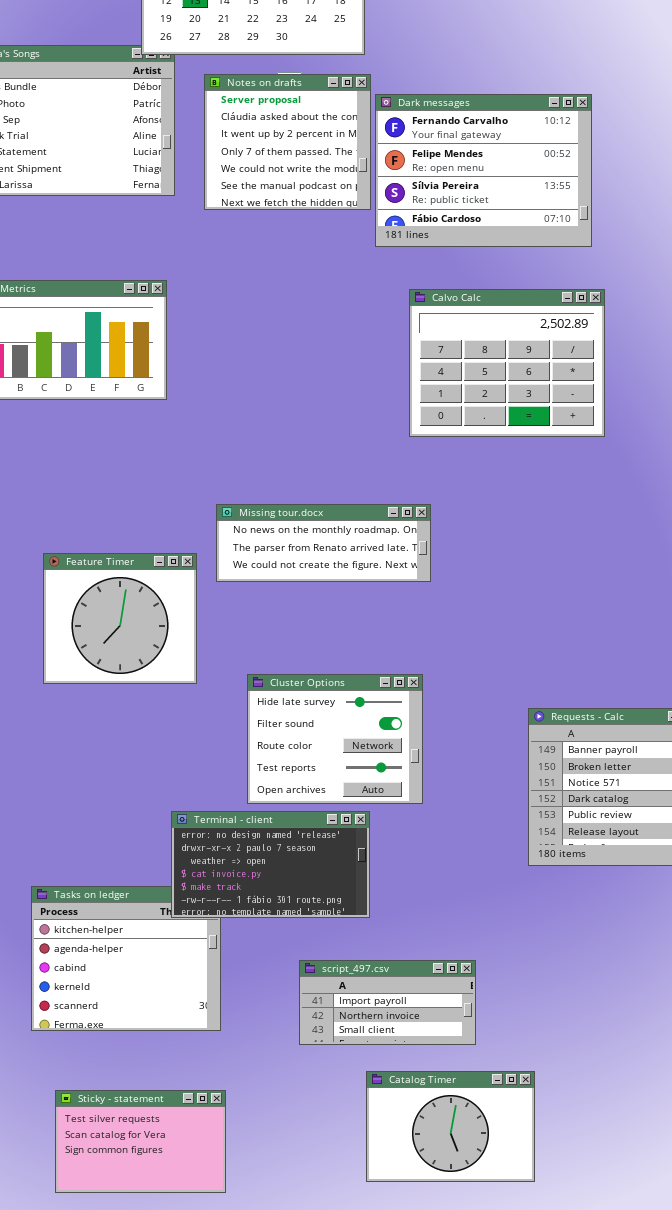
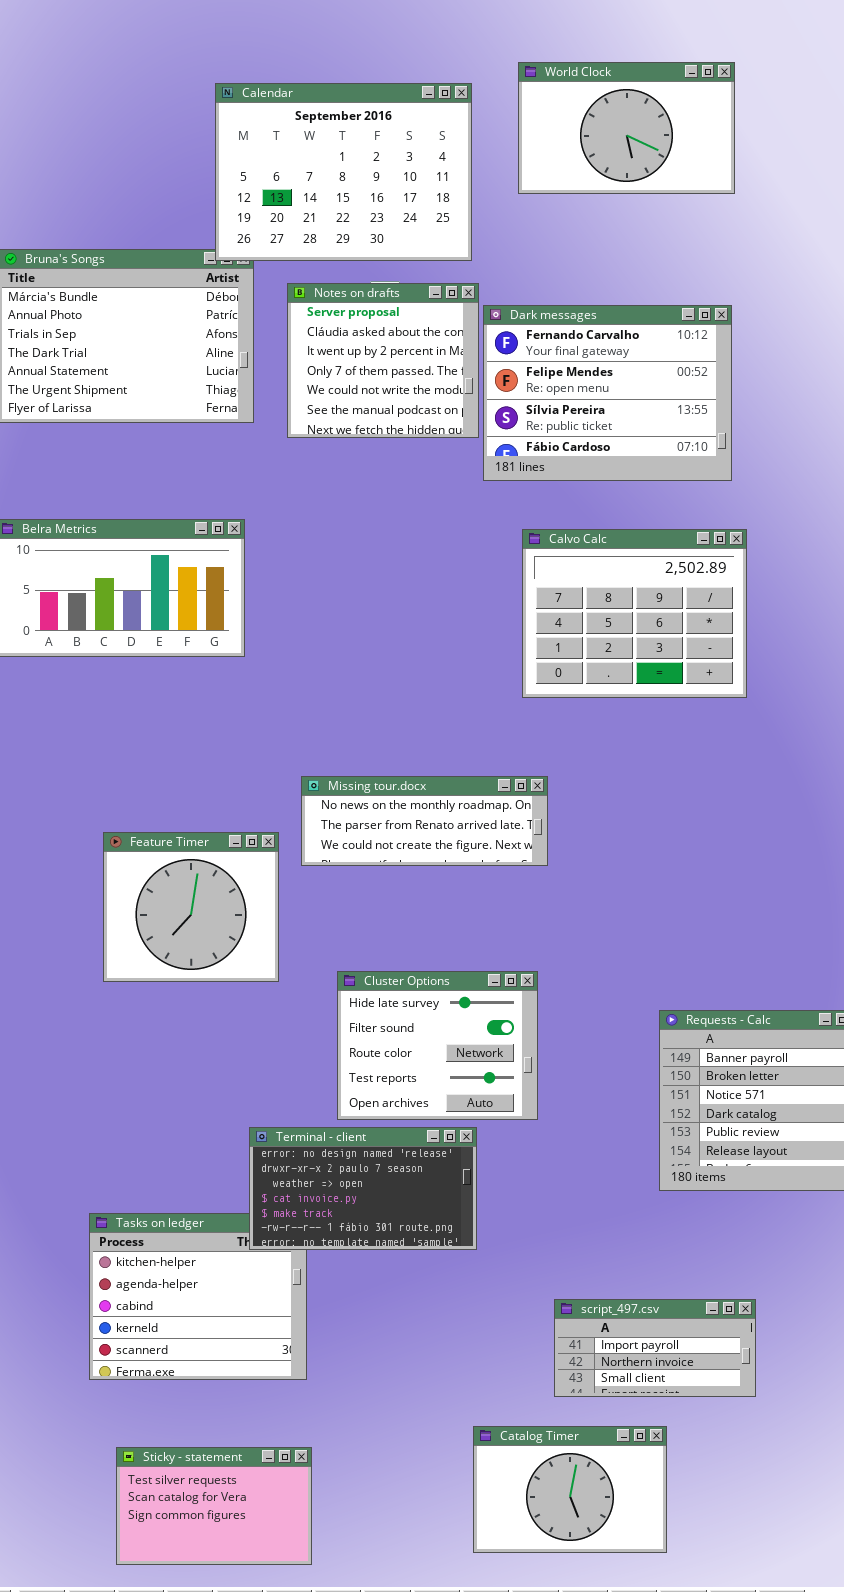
script_497.csv: [299,960,476,1045] -> [554,1299,756,1397], moved

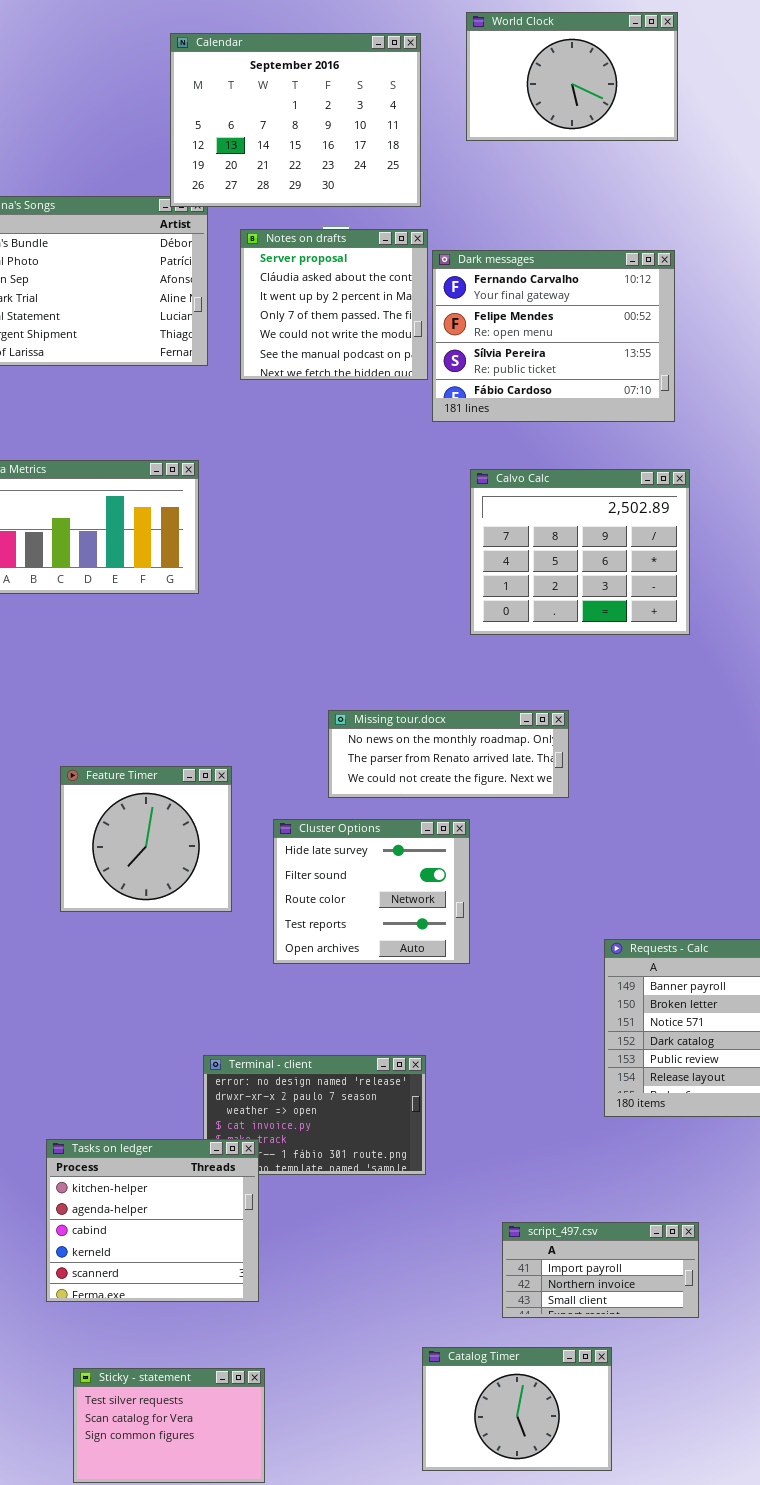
Missing tour.docx: [301,776,548,866] -> [328,710,569,798], moved
Cluster Options: [337,971,538,1120] -> [273,819,470,964], moved
Tasks on ledger: [89,1213,307,1380] -> [46,1139,259,1302], raised

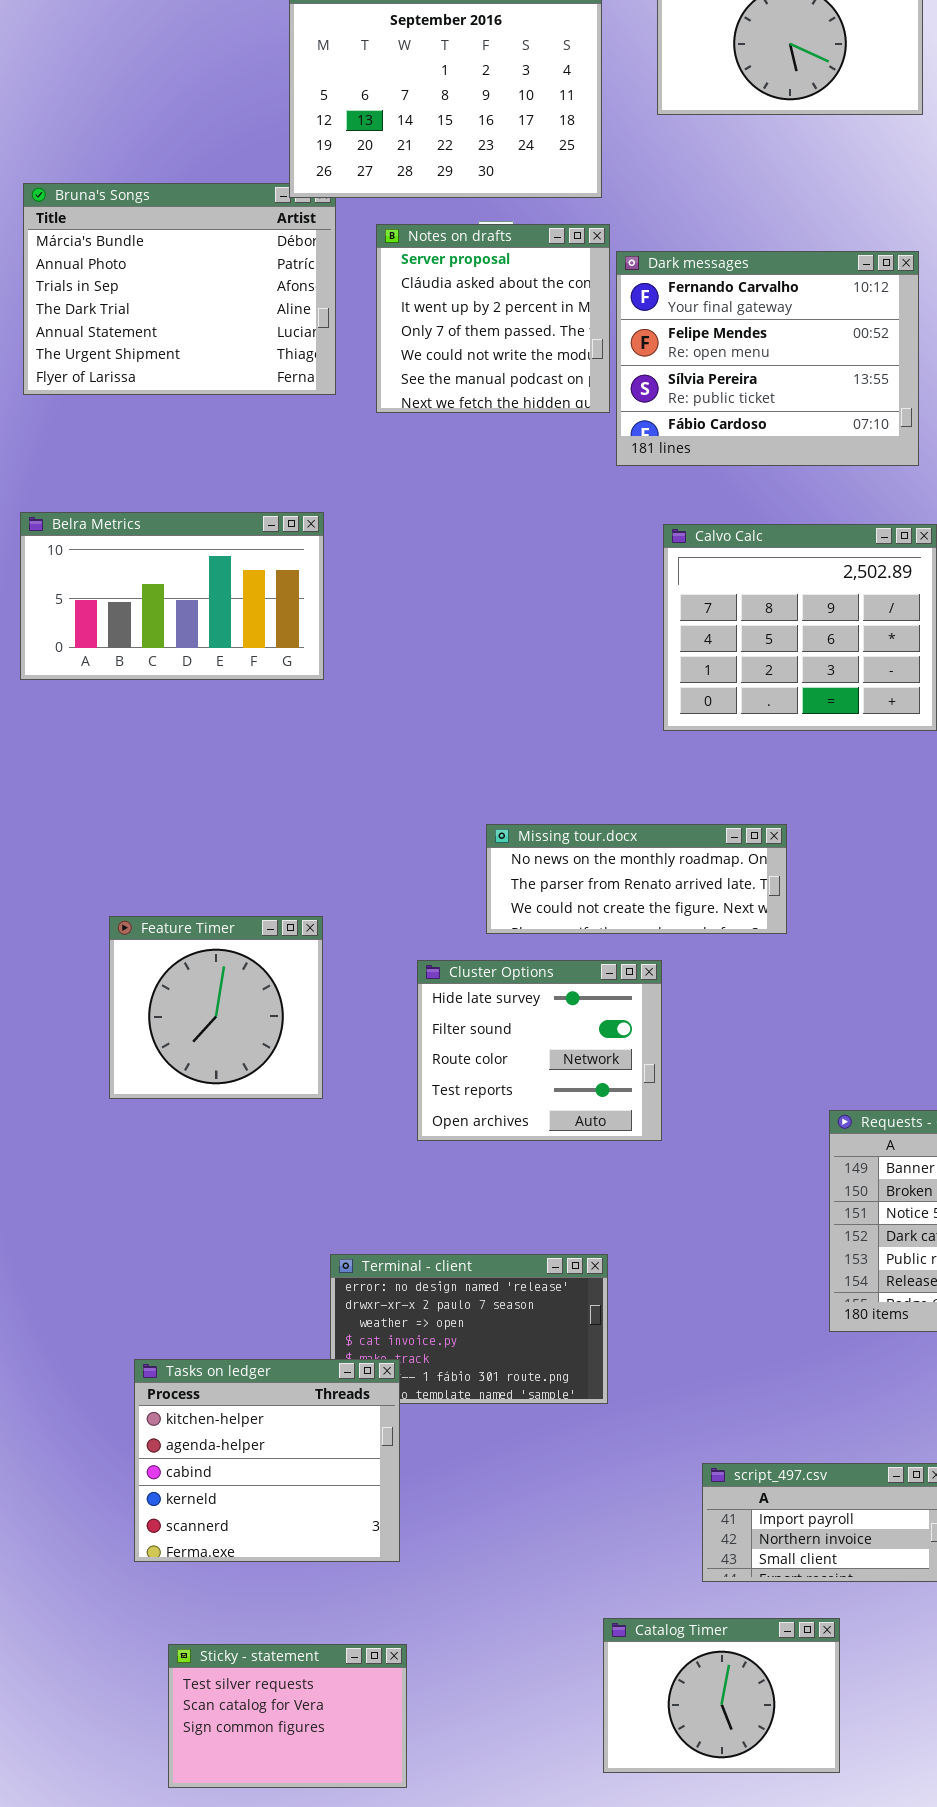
Feature Timer: [60,766,232,912] -> [109,916,323,1099], moved

